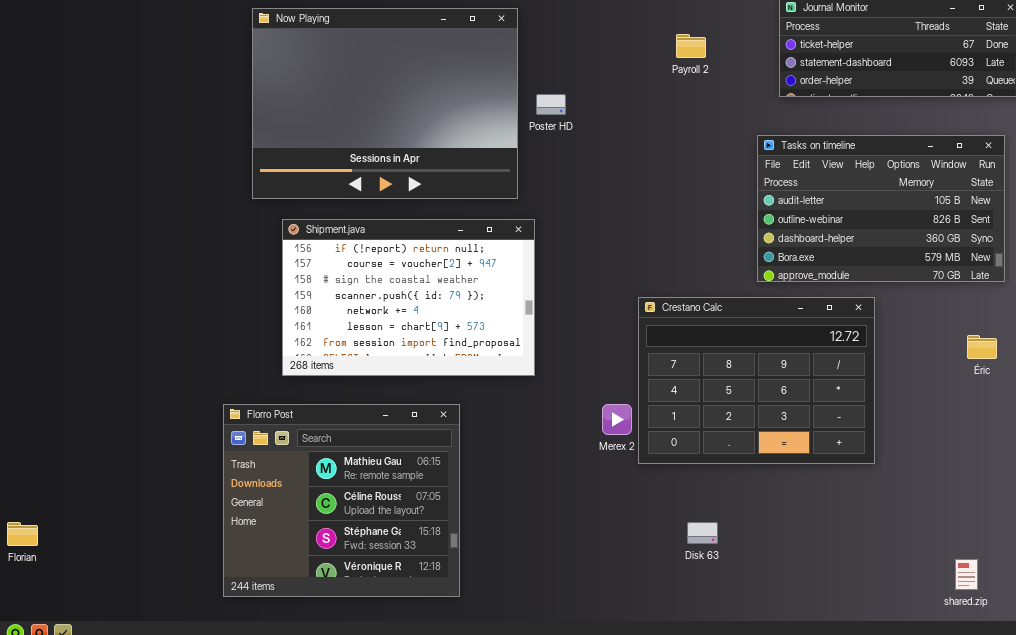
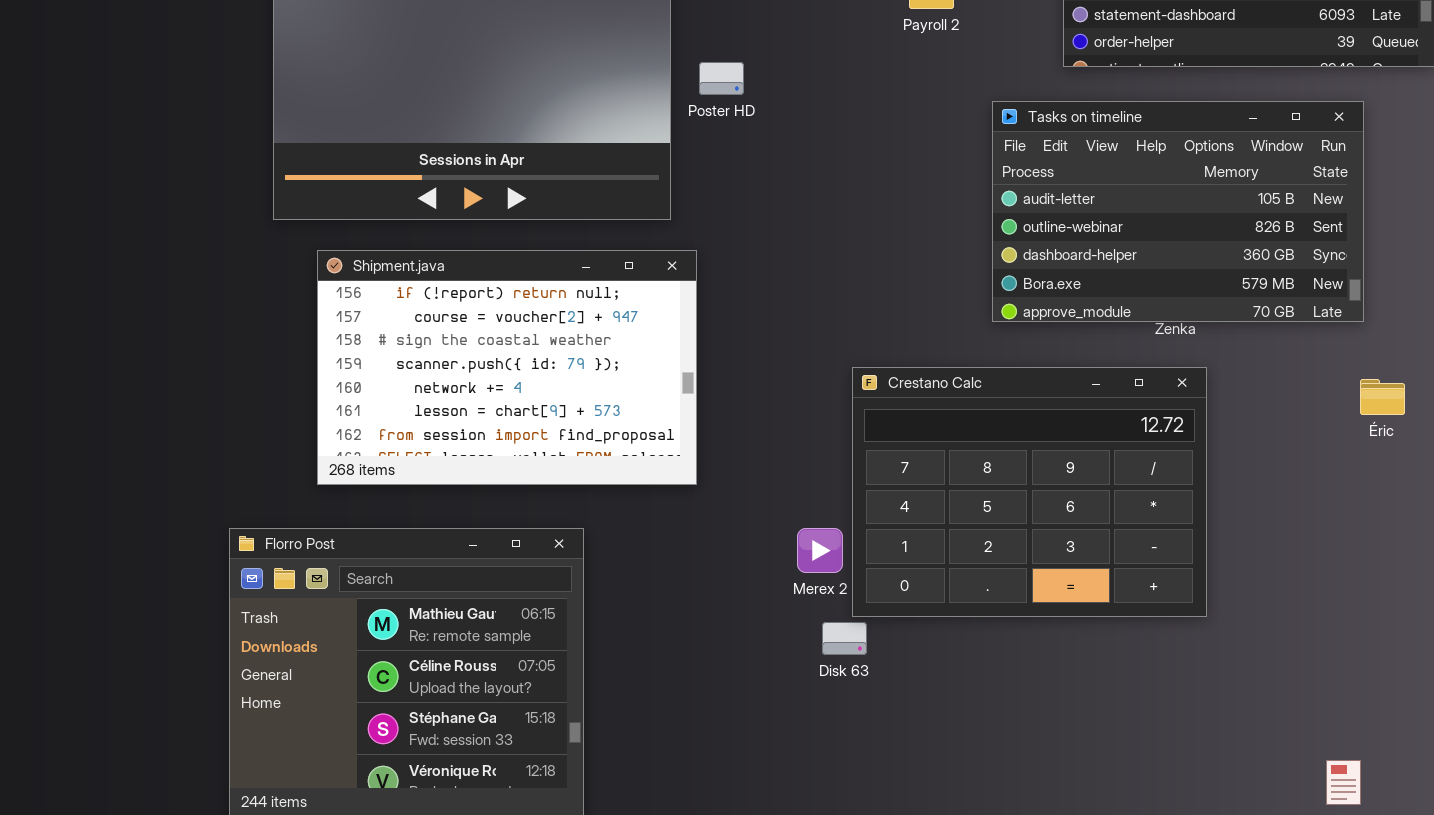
Tasks on timeline: [757,135,1005,282] -> [992,101,1364,322], moved
Éric: [967,335,997,359] -> [1360,379,1405,415], moved
Disk 63: [687,522,718,544] -> [822,622,867,655], moved

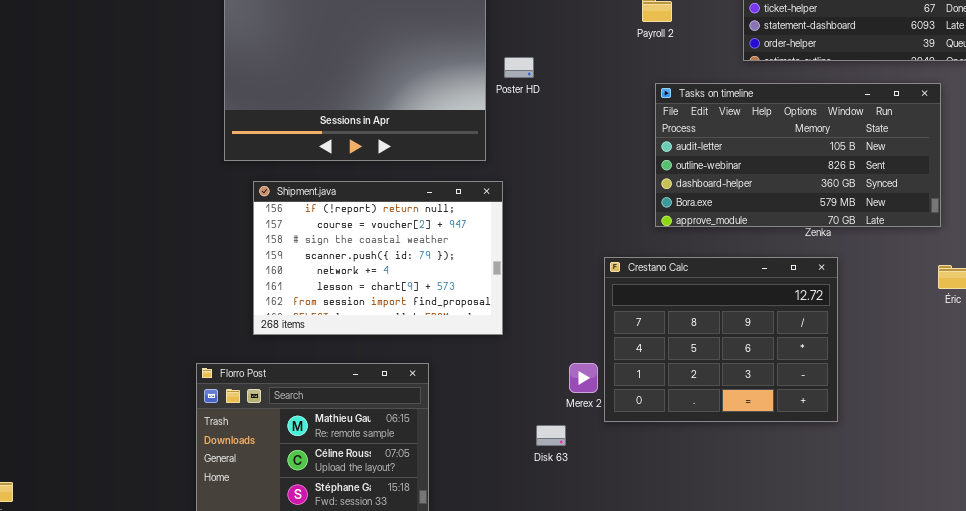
Tasks on timeline: [992,101,1364,322] -> [655,83,941,227], resized
Disk 63: [822,622,867,655] -> [536,425,566,446], moved

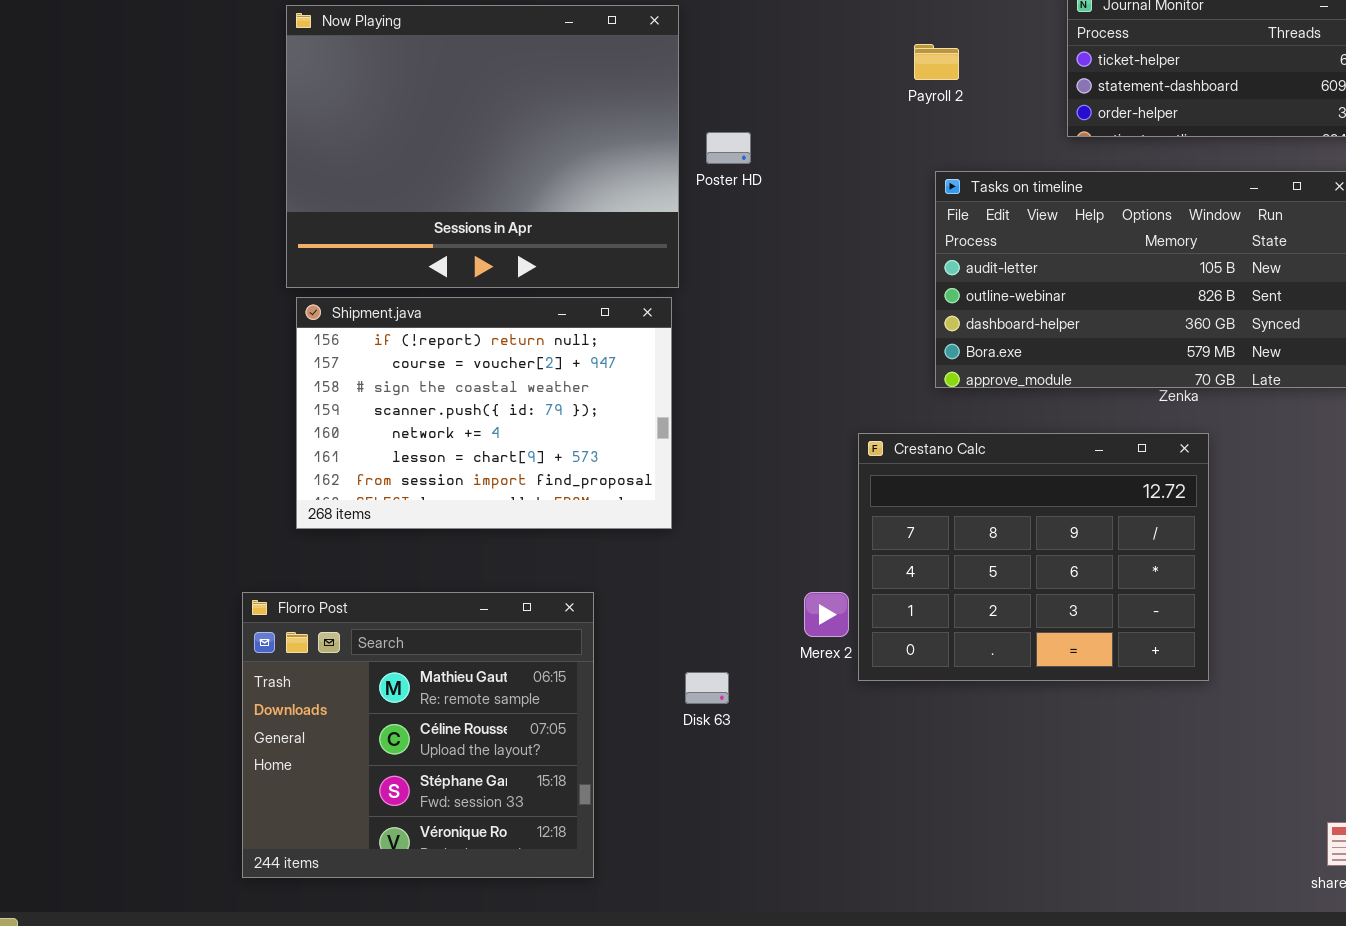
Shipment.java: [253,181,503,335] -> [296,297,672,529], moved
Disk 63: [536,425,566,446] -> [685,672,729,704], moved

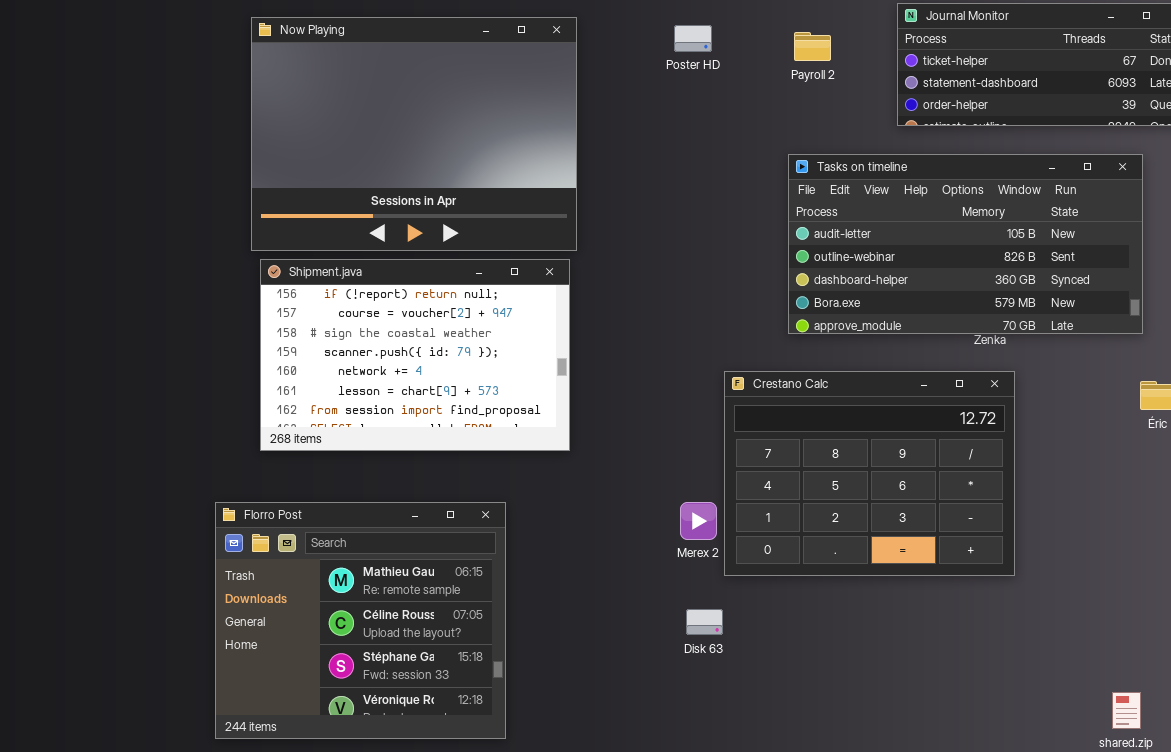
Payroll 2: [914,44,959,80] -> [794,32,831,61], moved
Poster HD: [706,132,751,164] -> [674,25,712,52], moved
Disk 63: [685,672,729,704] -> [686,609,723,635], moved

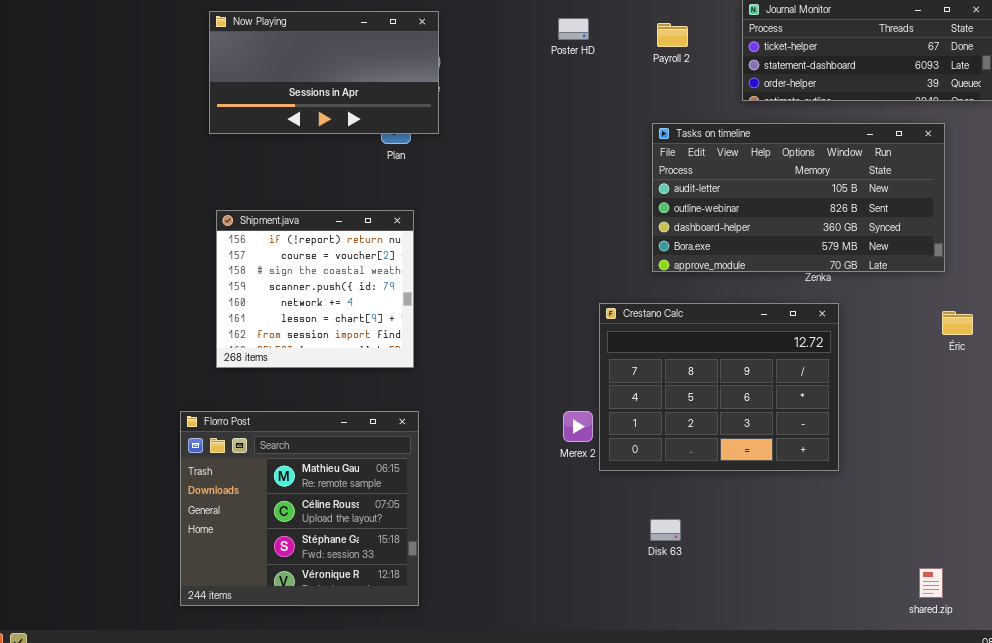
Now Playing: [251,17,577,251] -> [209,11,439,134], resized
Shipment.java: [260,259,570,451] -> [216,210,414,368], resized
Disk 63: [686,609,723,635] -> [650,519,681,541], moved

